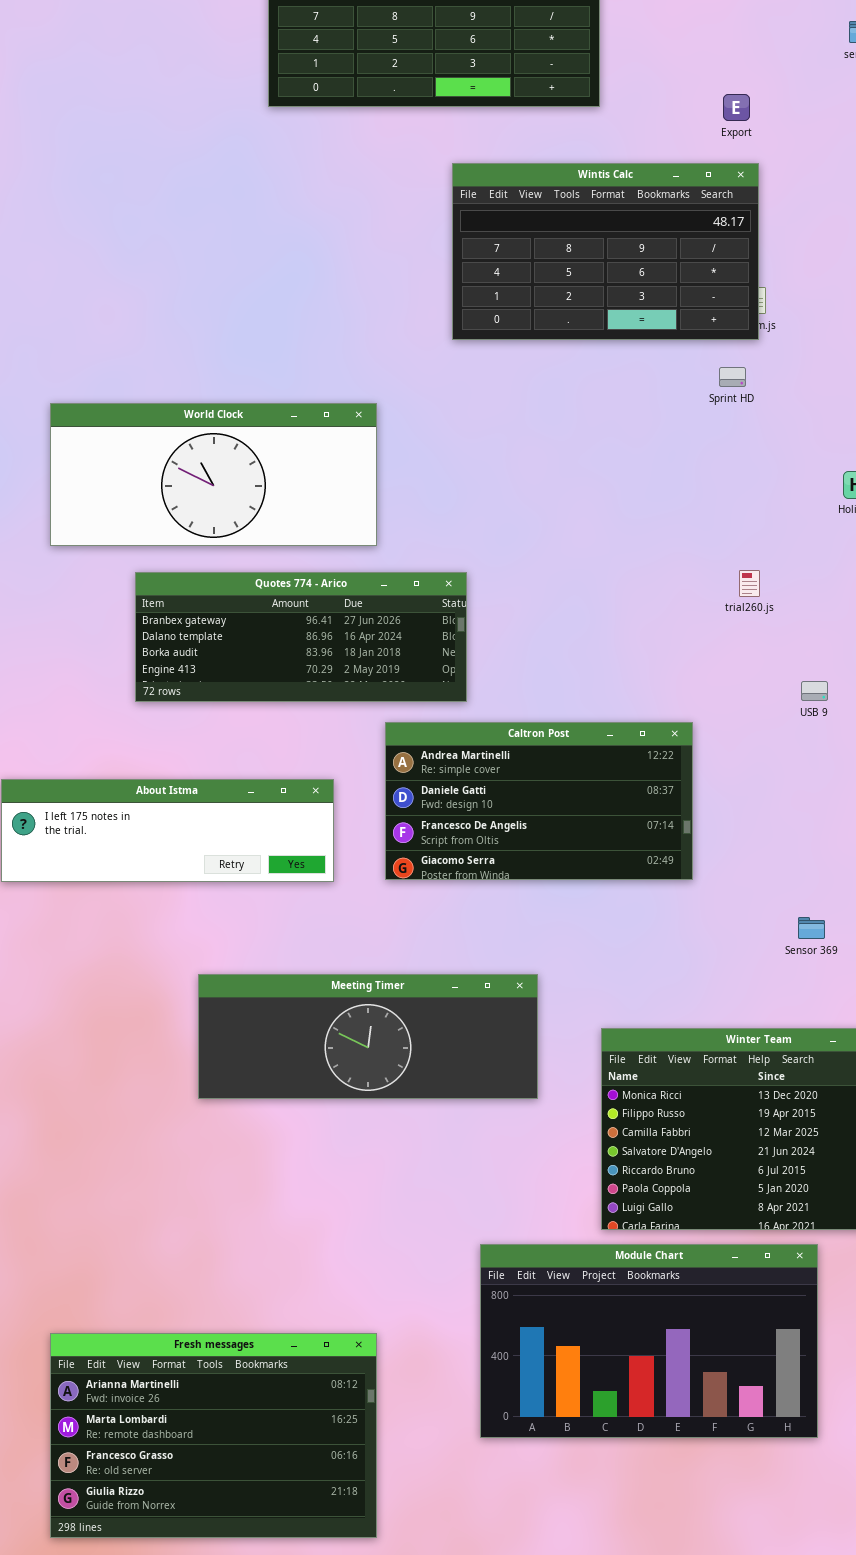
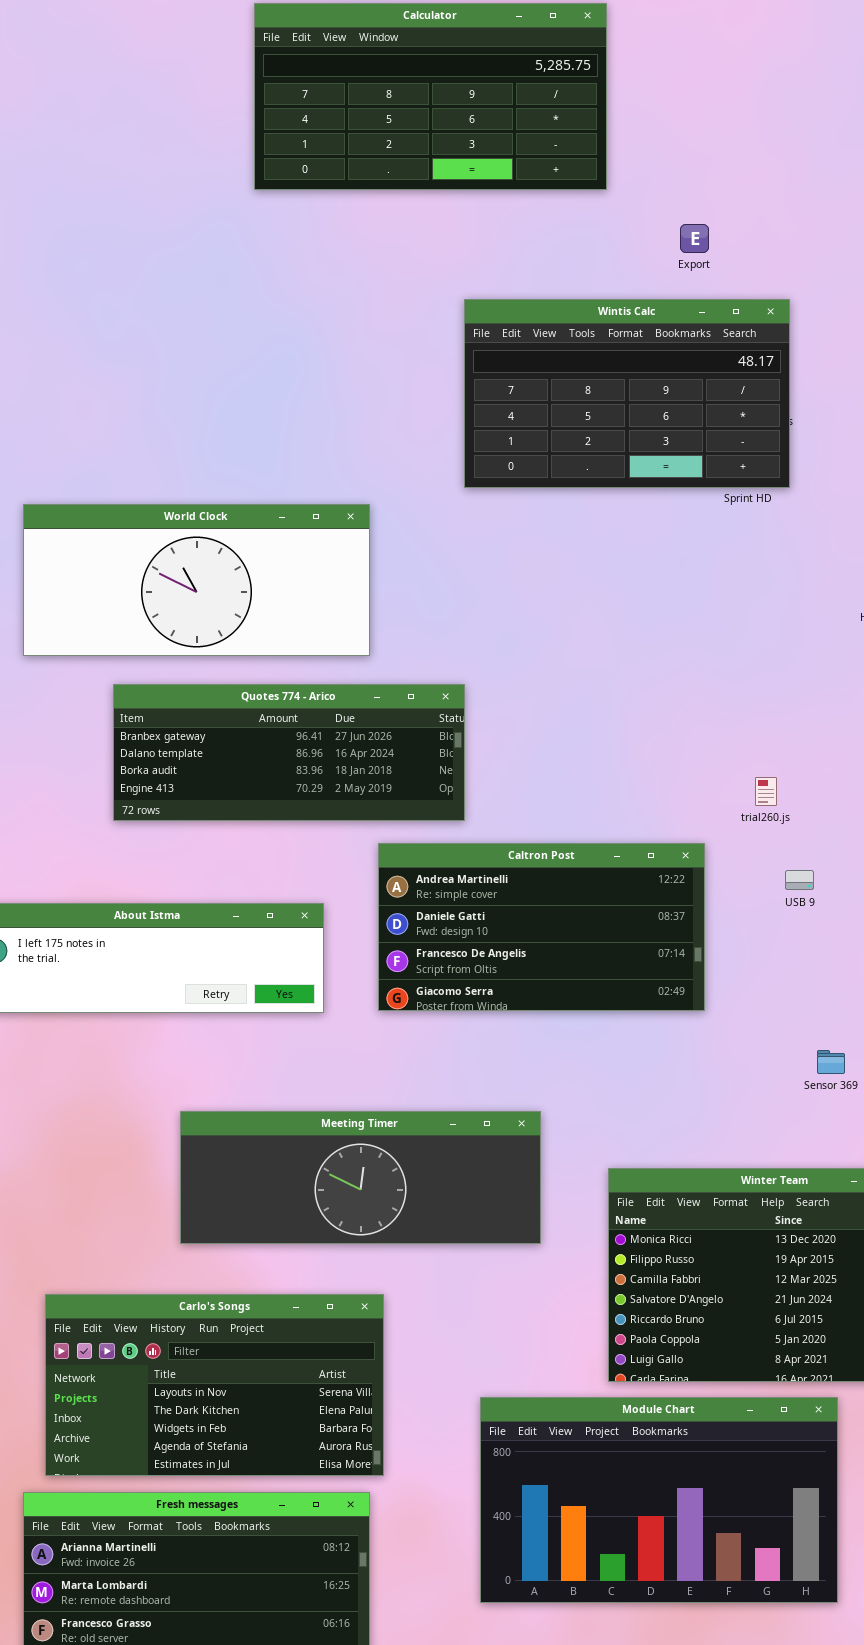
Export: [723,94,750,121] -> [680,224,709,253], moved
Wintis Calc: [452,163,759,340] -> [464,299,790,488], moved
trial260.js: [739,570,760,597] -> [755,777,777,806], moved
USB 9: [801,681,828,701] -> [785,870,814,890], moved
Carlo's Songs: none -> [45,1294,384,1476], opened

